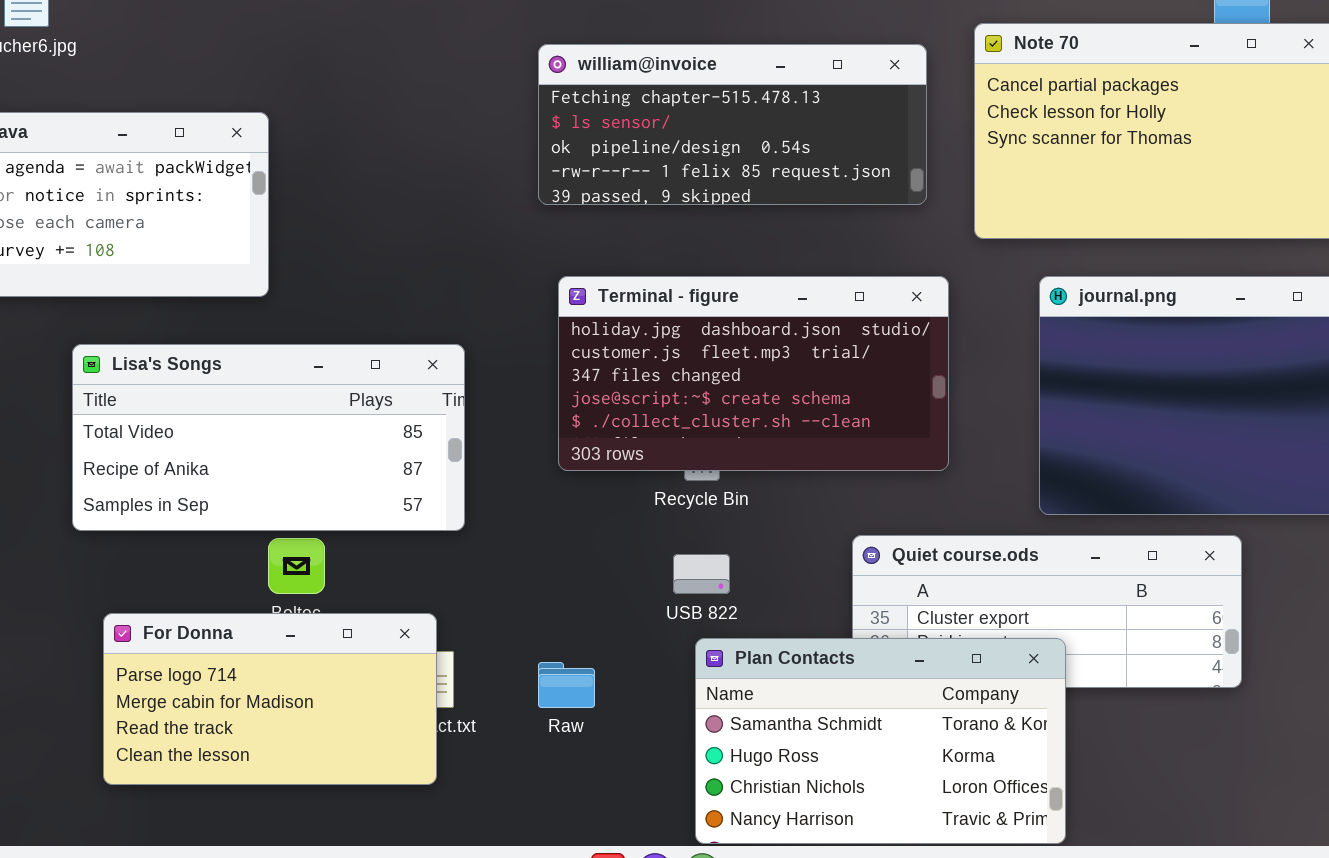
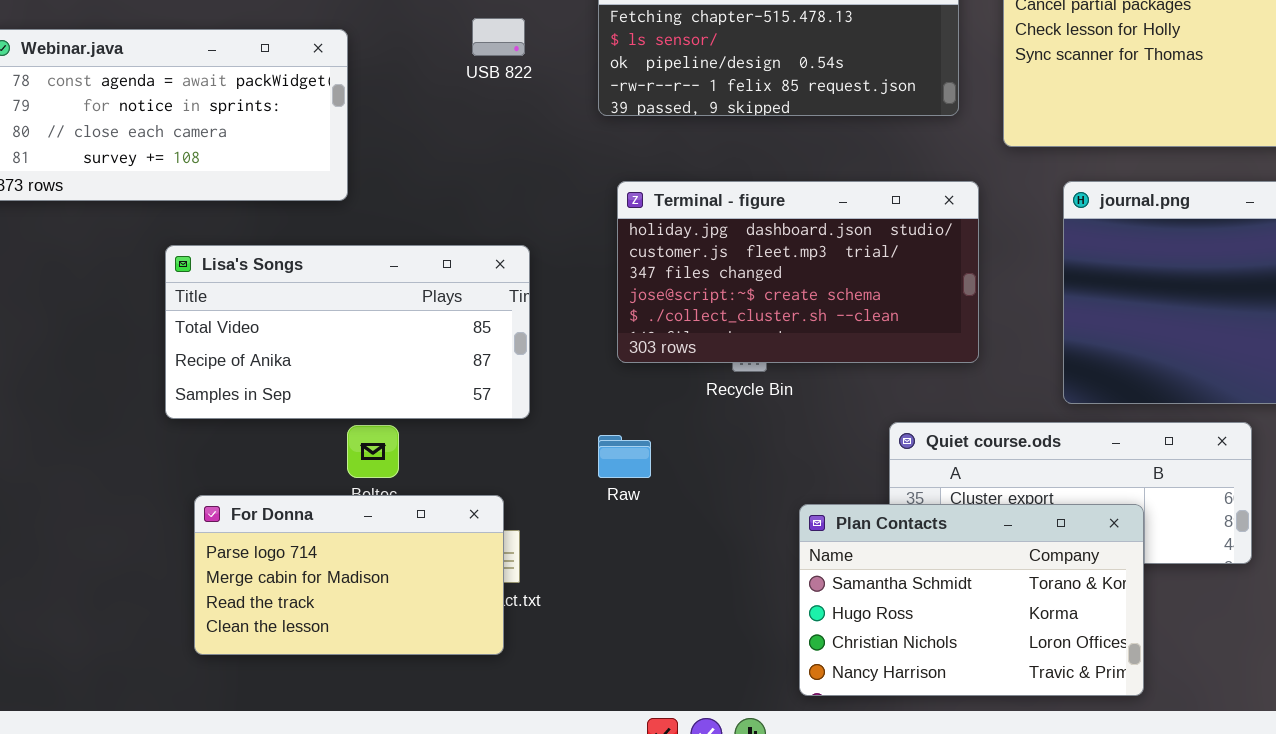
USB 822: [673,554,730,594] -> [472,18,525,56], moved
Plan Contacts: [695,638,1066,844] -> [799,504,1144,696], moved
Raw: [538,662,595,708] -> [598,435,651,478], moved

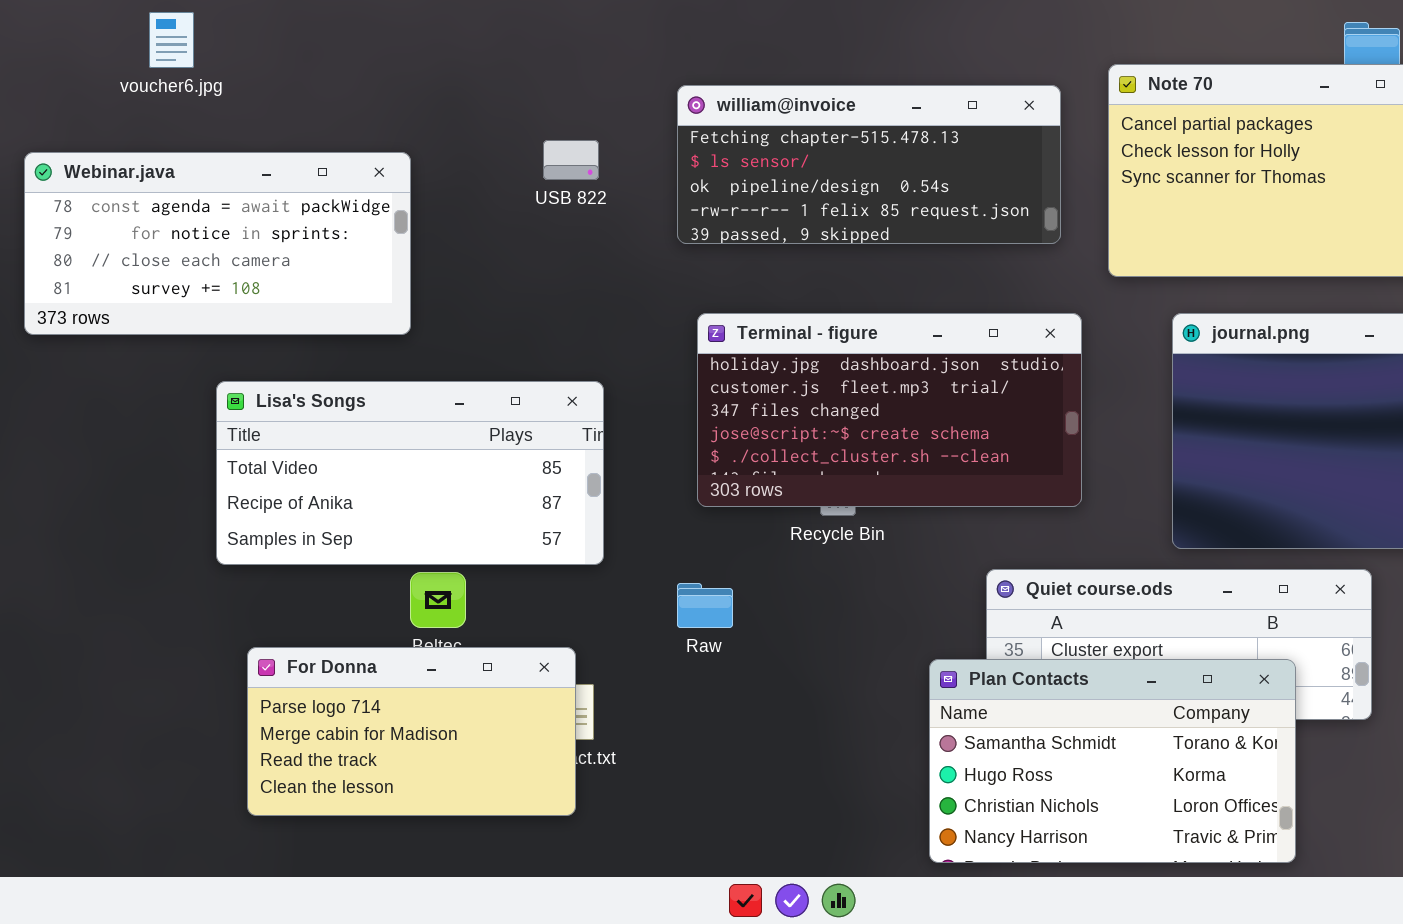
Plan Contacts: [799,504,1144,696] -> [929,659,1296,863], moved

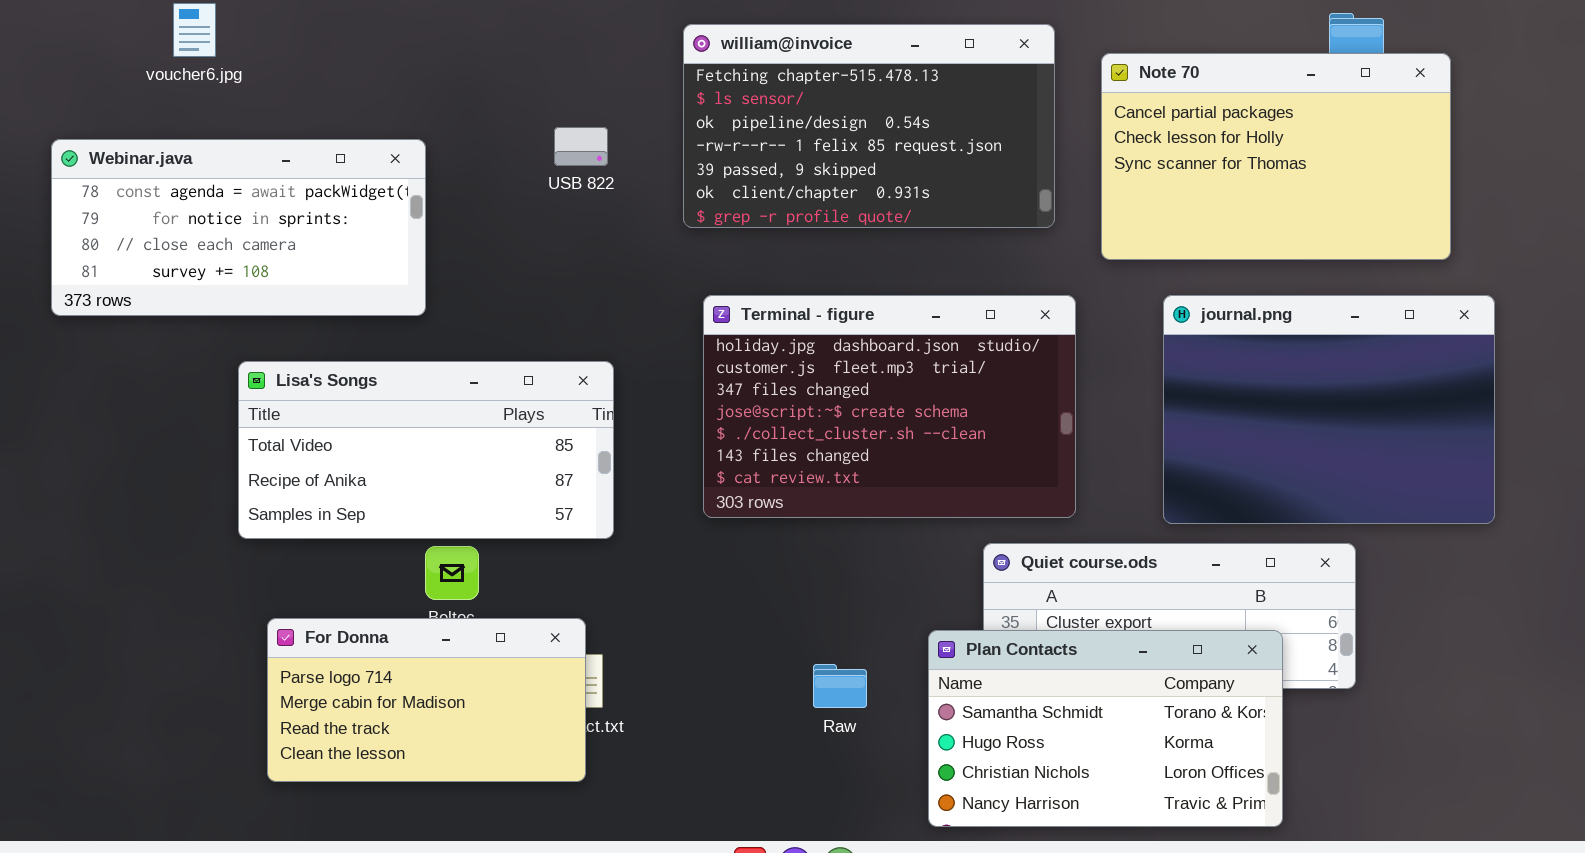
william@invoice: [677,85,1061,244] -> [683,24,1055,228], resized
Terminal - figure: [697,313,1082,507] -> [703,295,1076,518], resized
Raw: [677,583,733,628] -> [813,664,867,708], moved

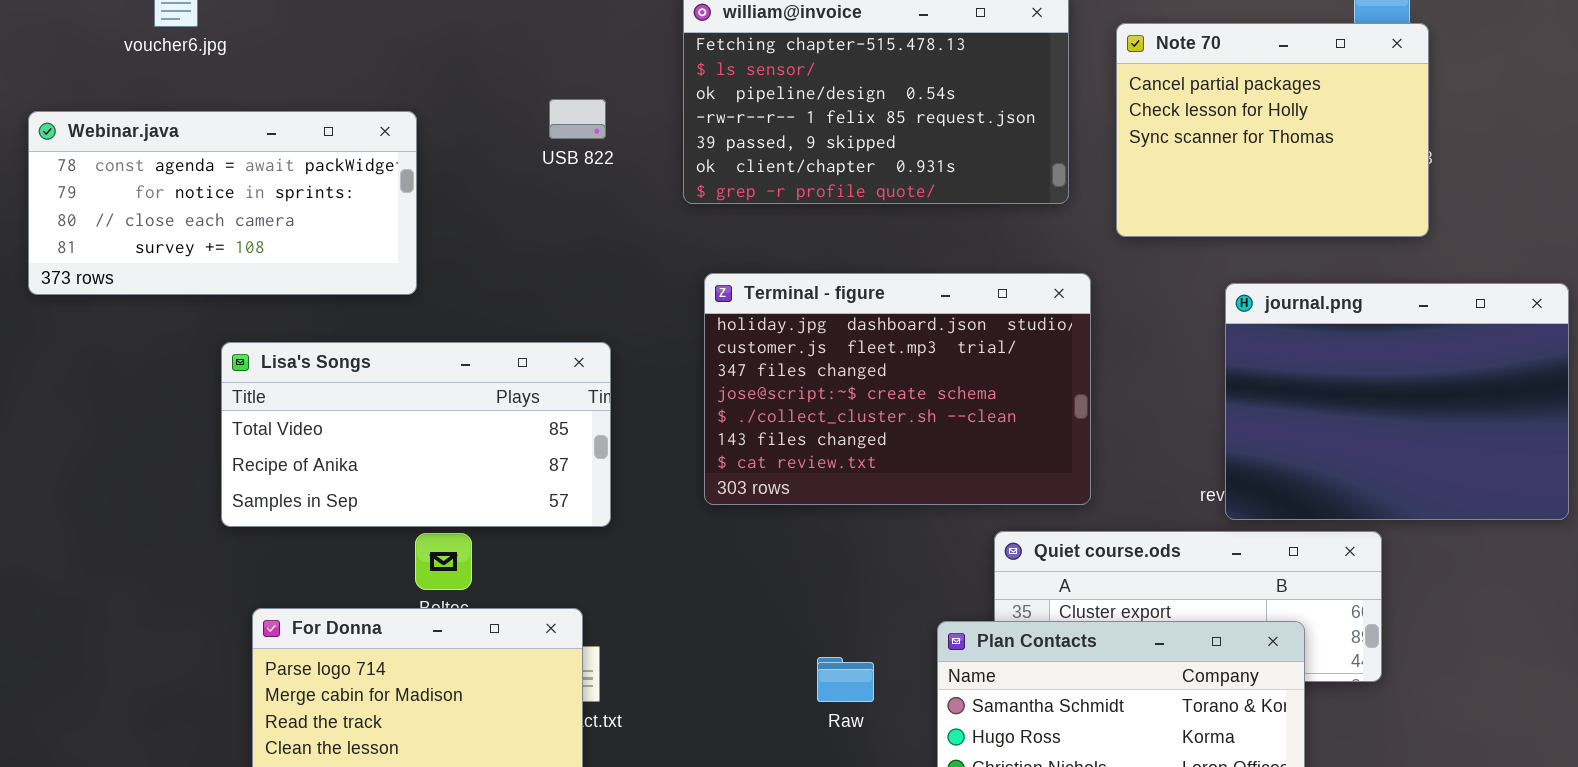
Note 70: [1101,53,1451,260] -> [1116,23,1429,237], resized
journal.png: [1163,295,1495,524] -> [1225,283,1569,520], moved

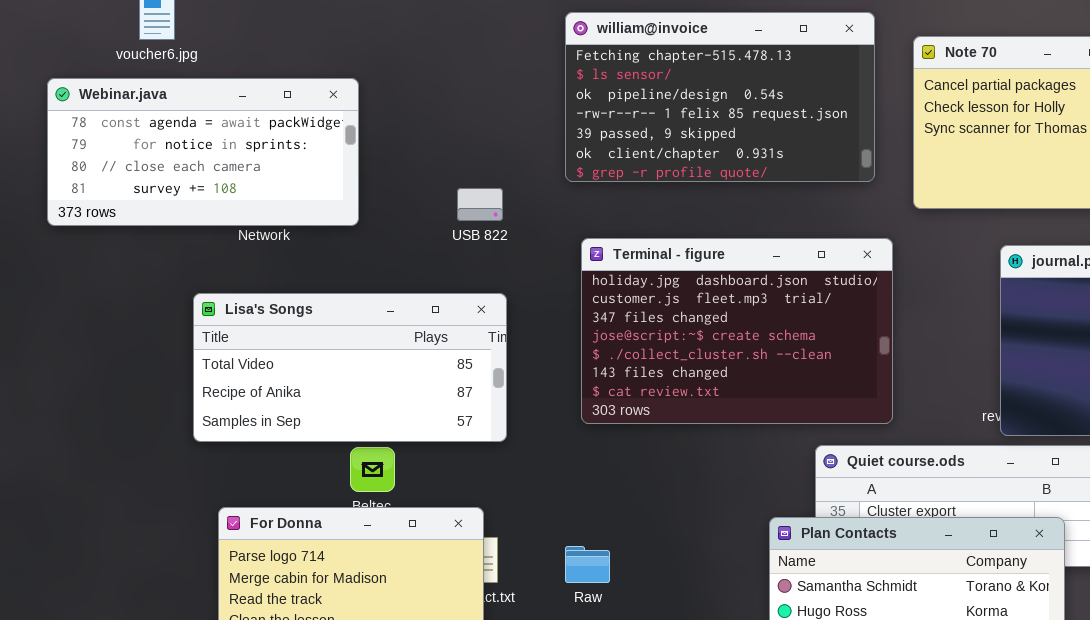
USB 822: [549,99,606,139] -> [457,188,503,221], moved
Webinar.java: [28,111,417,295] -> [47,78,359,226], moved
Raw: [817,657,874,702] -> [565,546,610,583], moved

